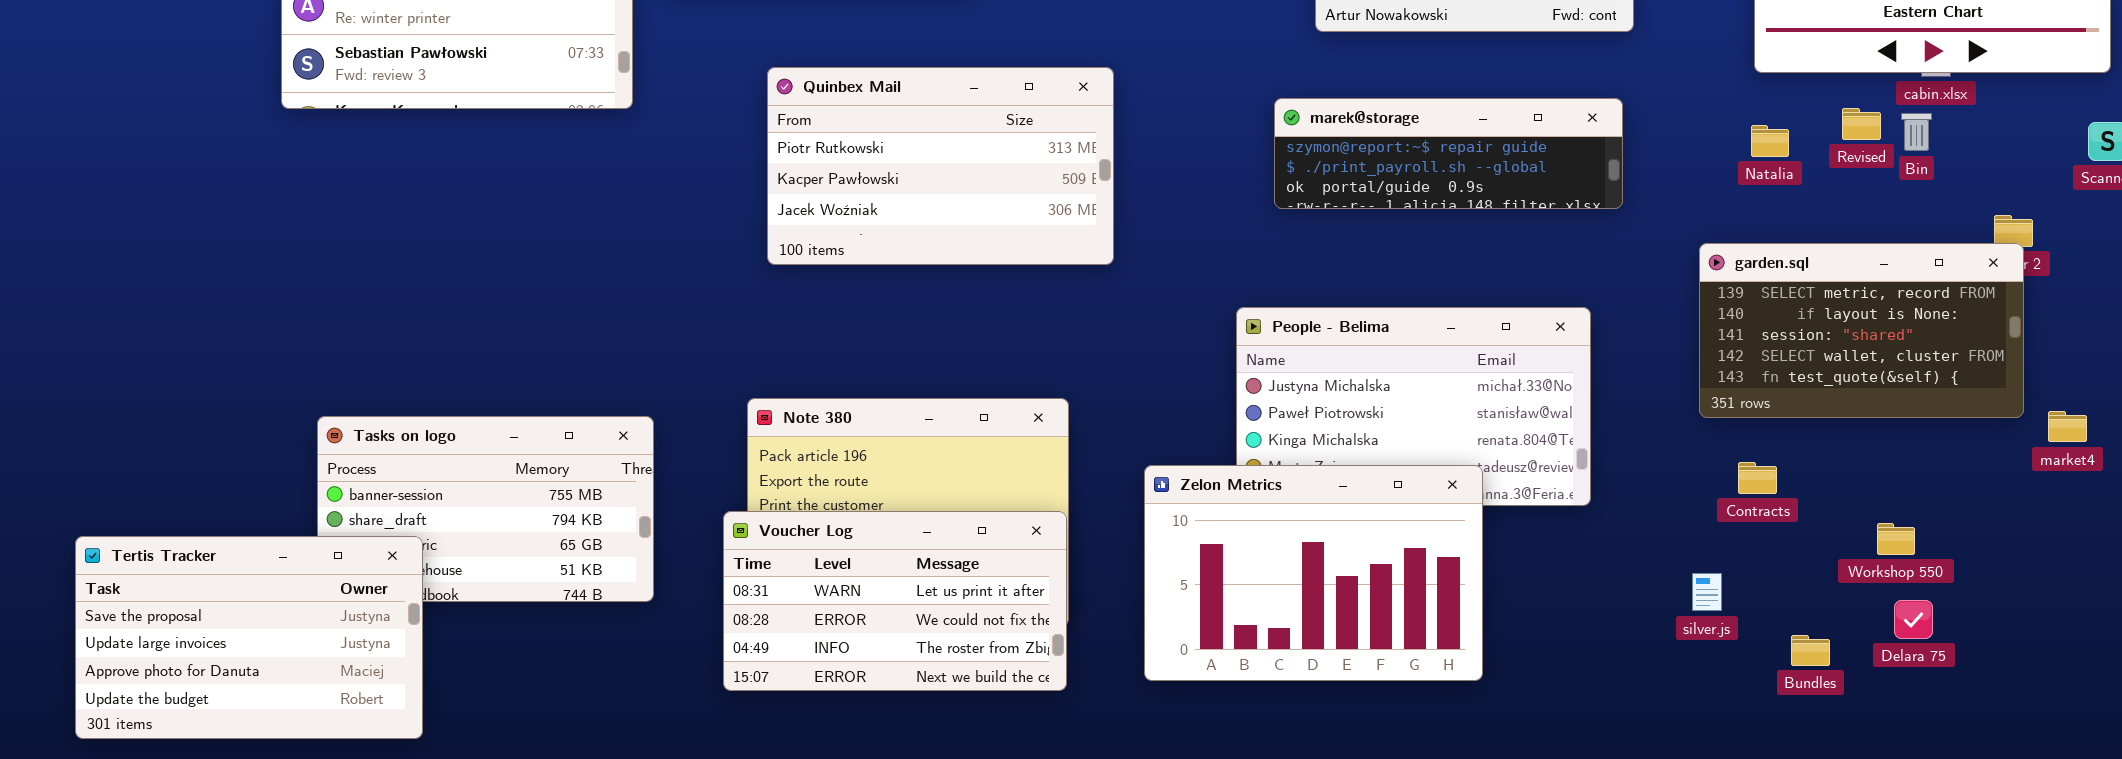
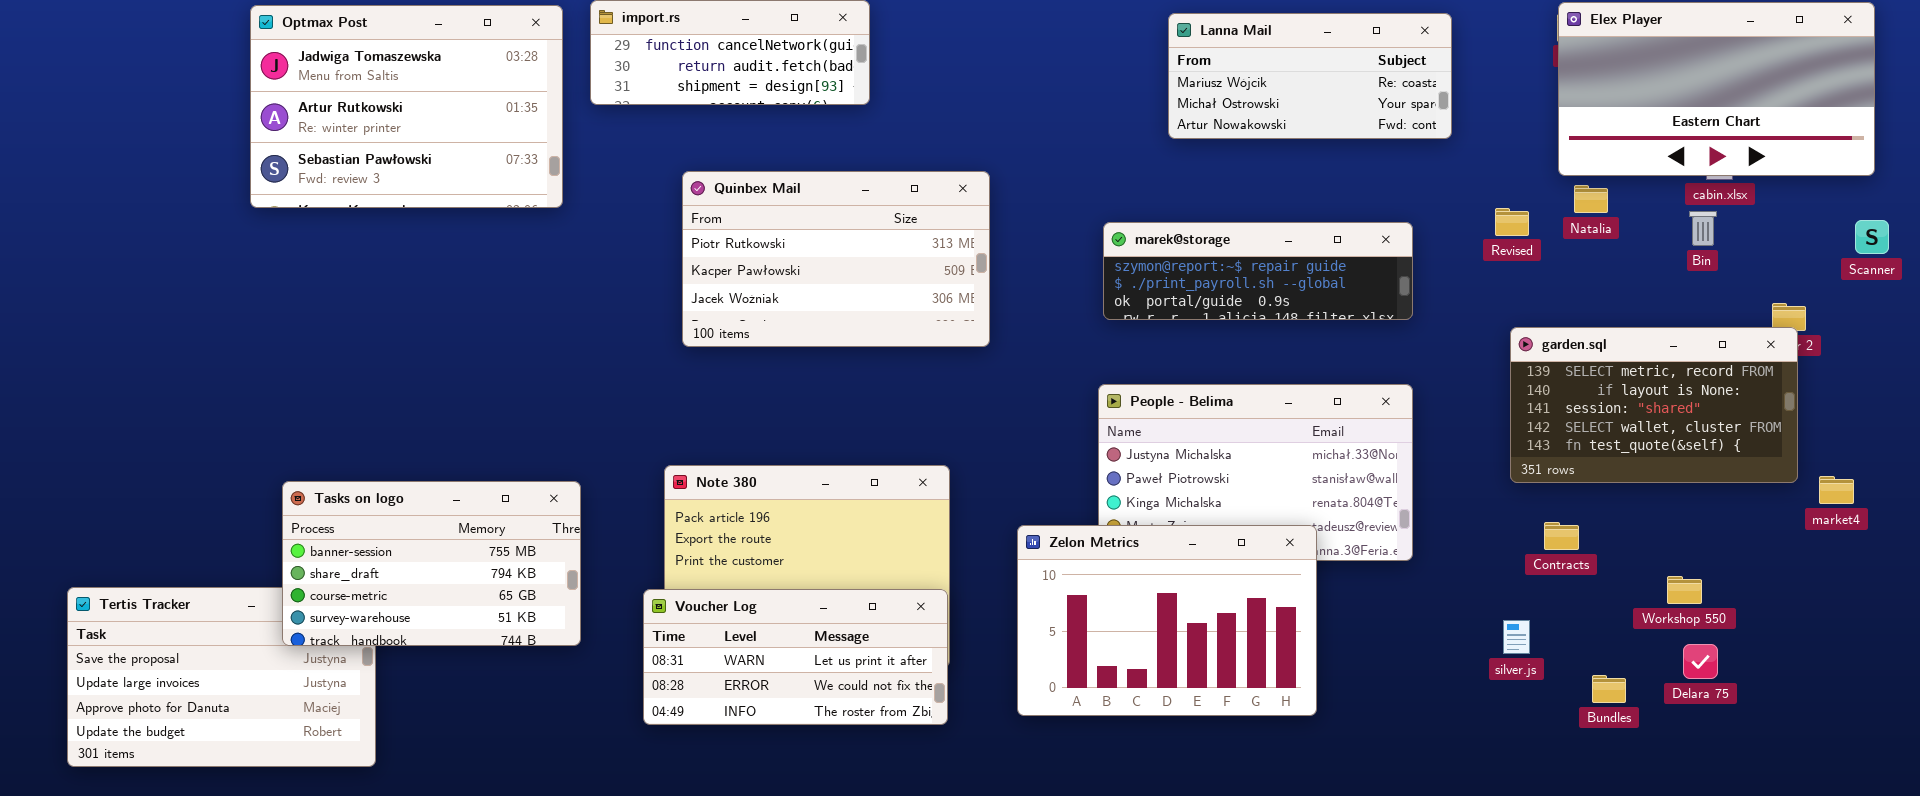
marek@storage: [1274,98,1623,209] -> [1103,222,1413,320], moved
Revised: [1842,108,1881,140] -> [1495,208,1529,236], moved
Natalia: [1751,125,1789,157] -> [1574,185,1608,213], moved
Tasks on logo: [317,416,654,602] -> [282,481,581,646], raised
Voucher Log: [723,511,1067,691] -> [643,589,948,725], resized

